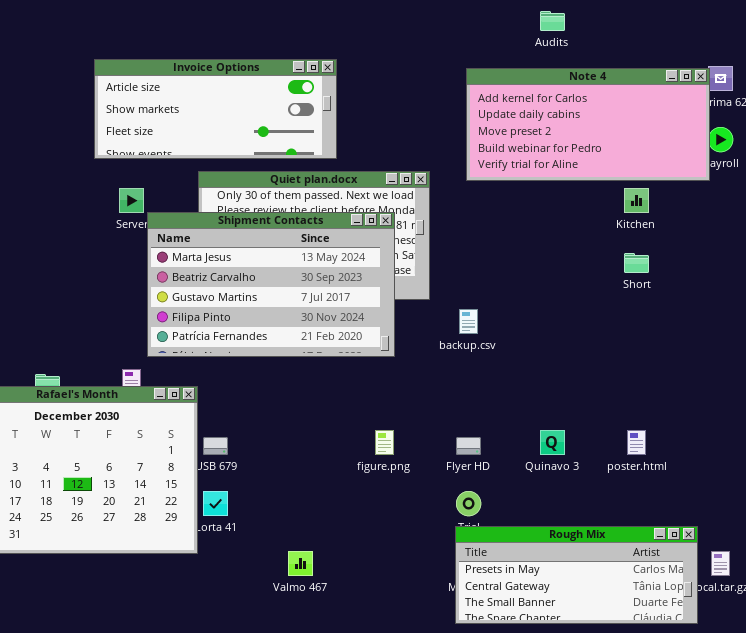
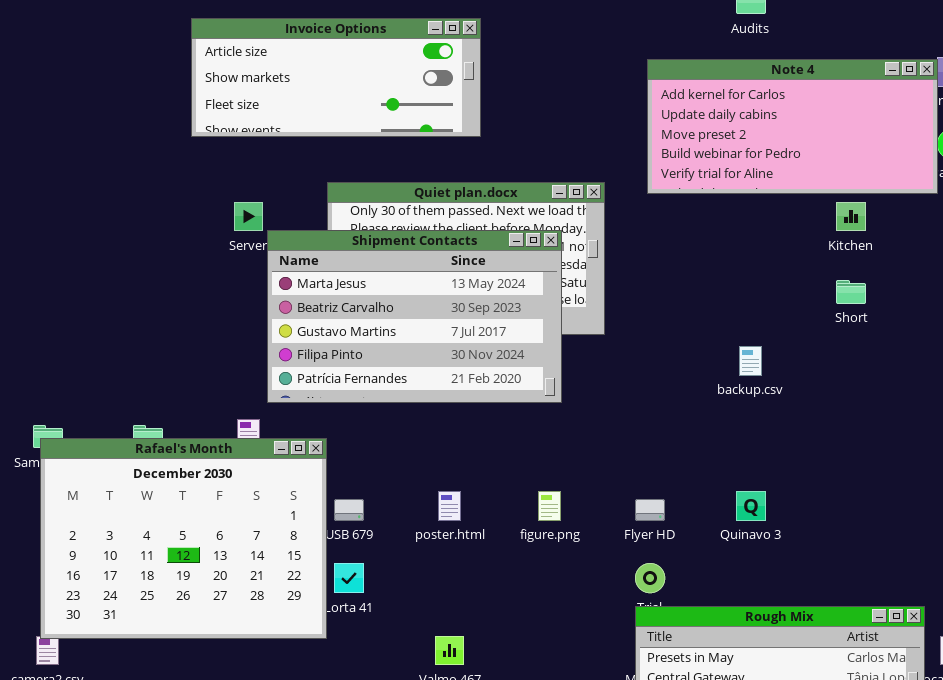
Invoice Options: [94,59,337,159] -> [191,18,481,137], moved
backup.csv: [459,309,478,334] -> [739,346,762,376], moved
poster.html: [627,430,646,455] -> [438,491,461,521], moved

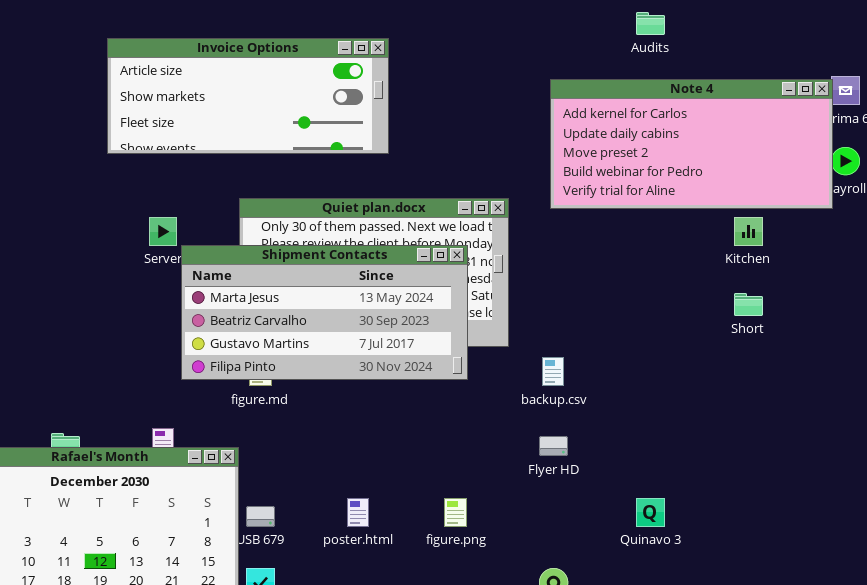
Shipment Contacts: [267,230,562,403] -> [181,245,468,380], resized
backup.csv: [739,346,762,376] -> [542,357,564,386], moved
Flyer HD: [635,499,665,521] -> [539,436,568,456], moved

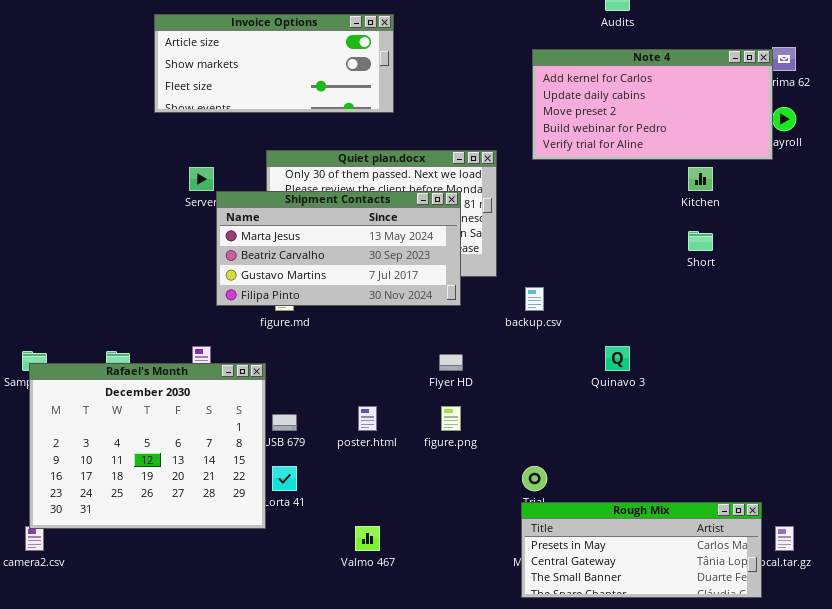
Flyer HD: [539,436,568,456] -> [439,354,463,371], moved
Quinavo 3: [636,498,665,527] -> [605,346,630,371], moved

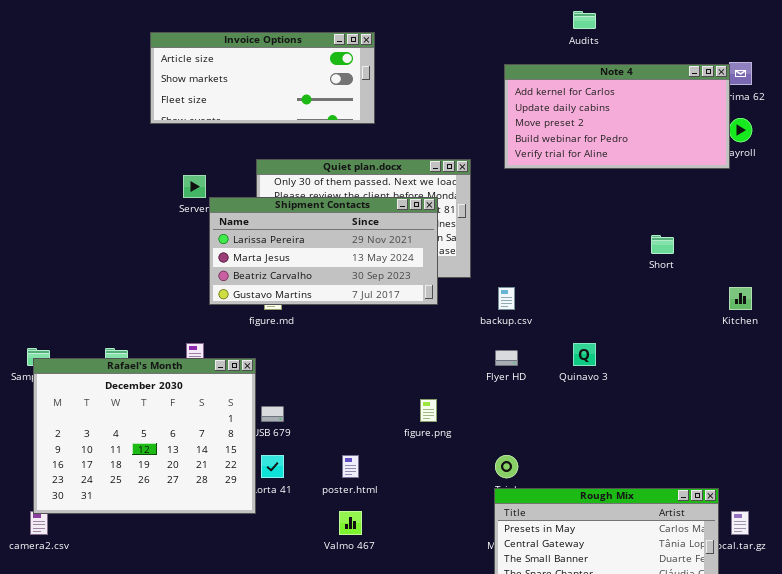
Kitchen: [688,167,713,191] -> [729,287,752,310], moved
Shipment Contacts: [216,191,461,306] -> [209,197,438,305], scrolled up 1 row
Flyer HD: [439,354,463,371] -> [495,350,518,366], moved
poster.html: [358,406,377,431] -> [342,455,359,478], moved

